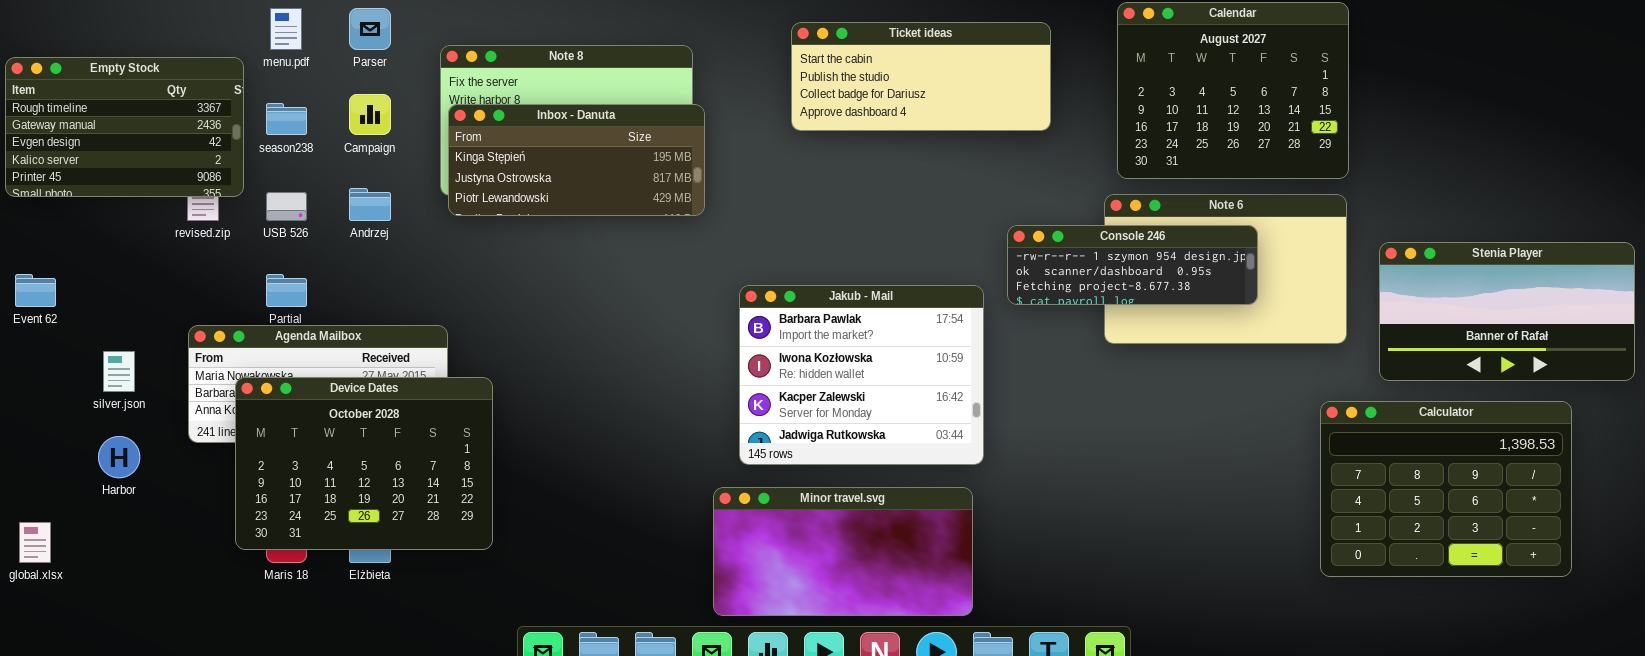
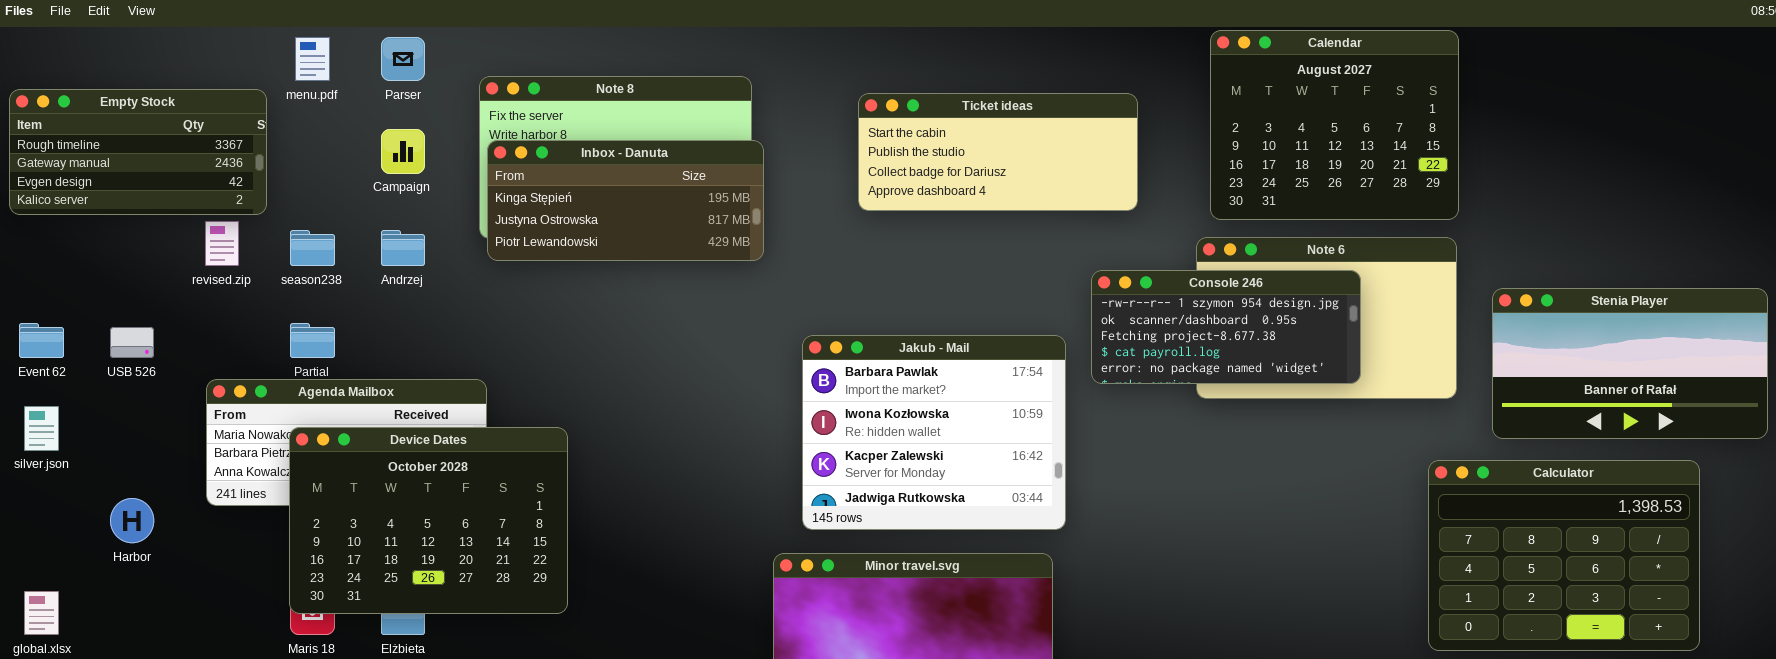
Ticket ideas: [791,22,1051,131] -> [858,93,1138,211], moved
Empty Stock: [5,57,244,197] -> [9,89,267,215], resized
season238: [266,103,307,135] -> [290,230,335,266], moved
USB 526: [266,192,307,221] -> [110,327,154,358], moved
Console 246: [1007,225,1258,305] -> [1091,270,1361,384], resized
silver.json: [103,351,135,392] -> [24,406,59,451], moved
Device Dates: [235,377,493,550] -> [289,427,568,614], moved

